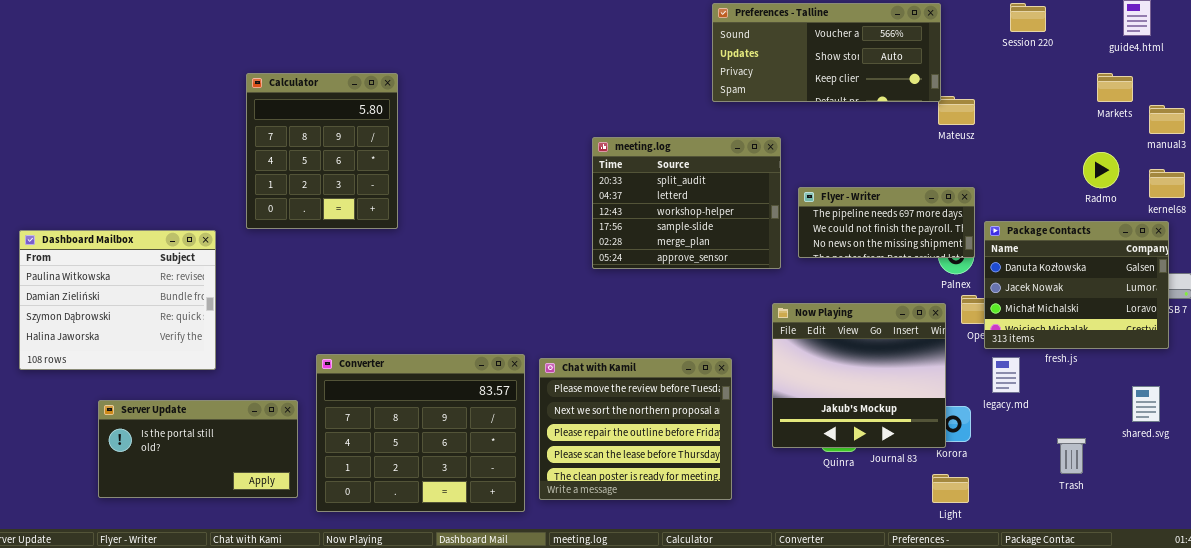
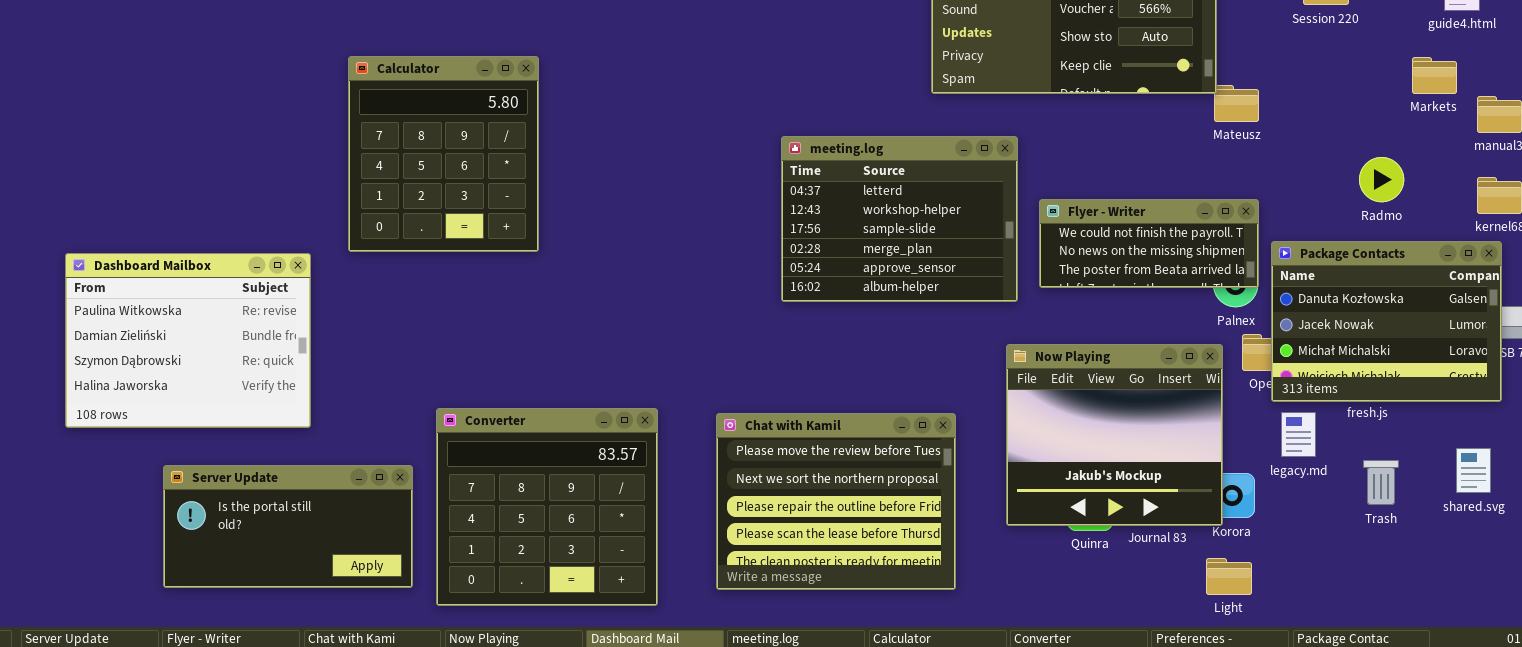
meeting.log: [592,137,781,269] -> [781,136,1018,302], scrolled down 1 row
Radmo: [1083,152,1119,188] -> [1359,157,1404,202], moved
Flyer - Writer: [798,187,975,258] -> [1039,199,1259,288], scrolled down 1 row
Converter: [316,354,525,512] -> [436,408,658,606], resized
Trash: [1057,438,1086,474] -> [1363,460,1399,505], moved

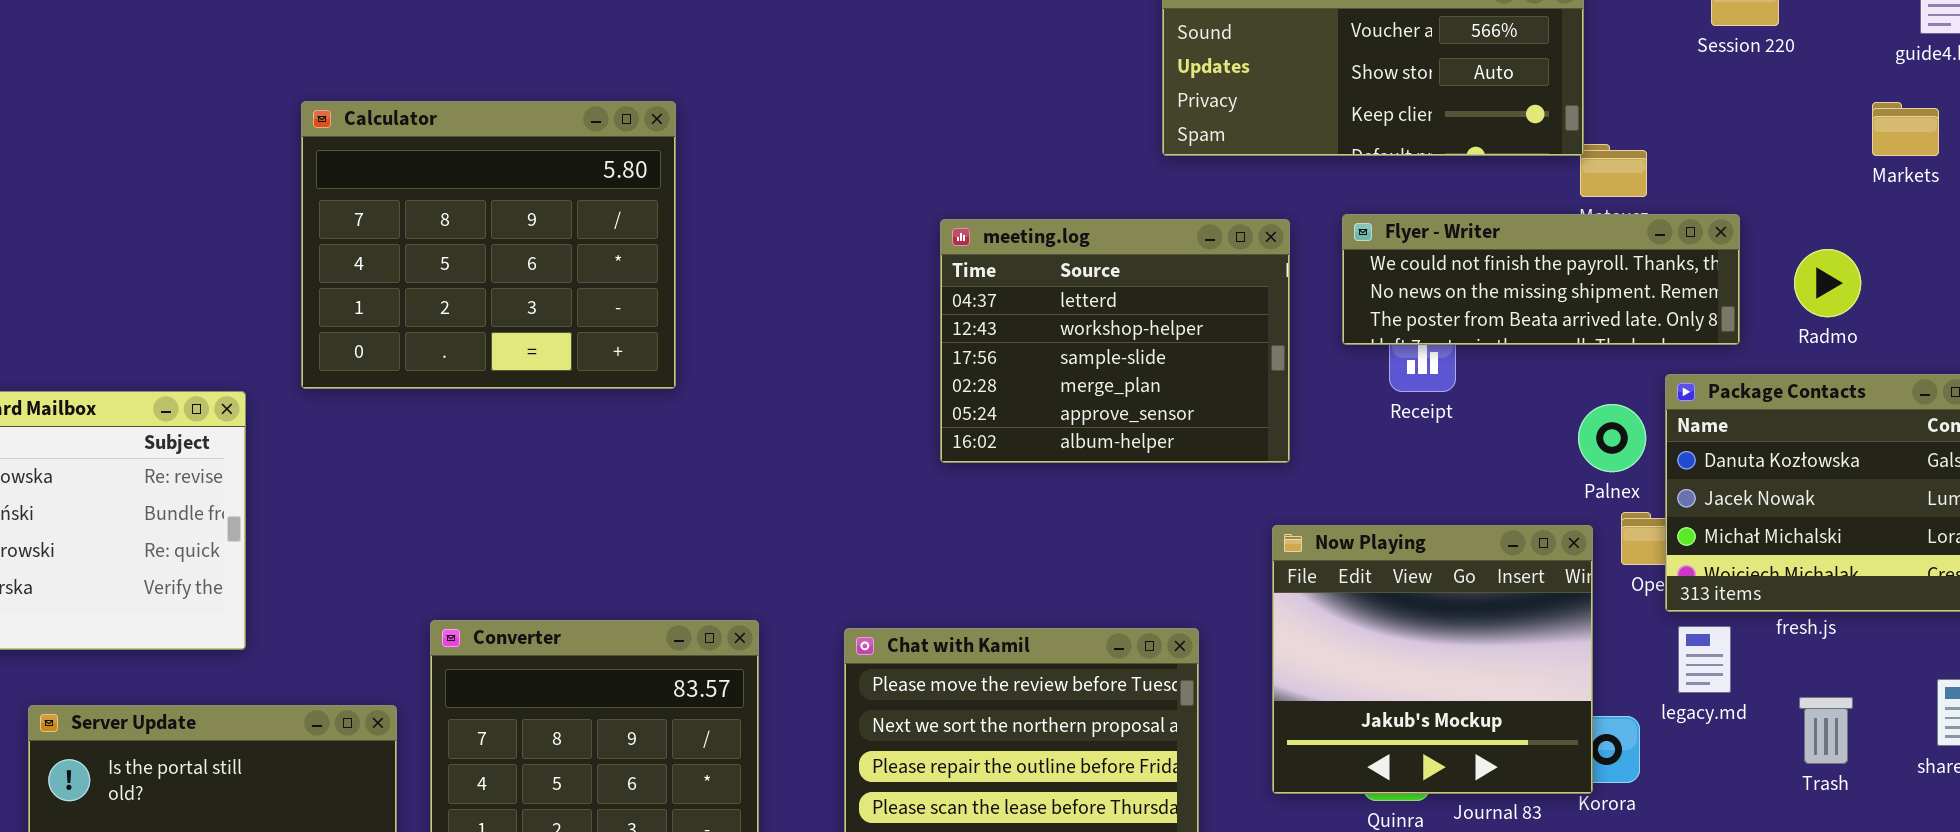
Calculator: [348,56,539,252] -> [301,101,676,389], resized
Flyer - Writer: [1039,199,1259,288] -> [1342,214,1740,345], moved, resized

